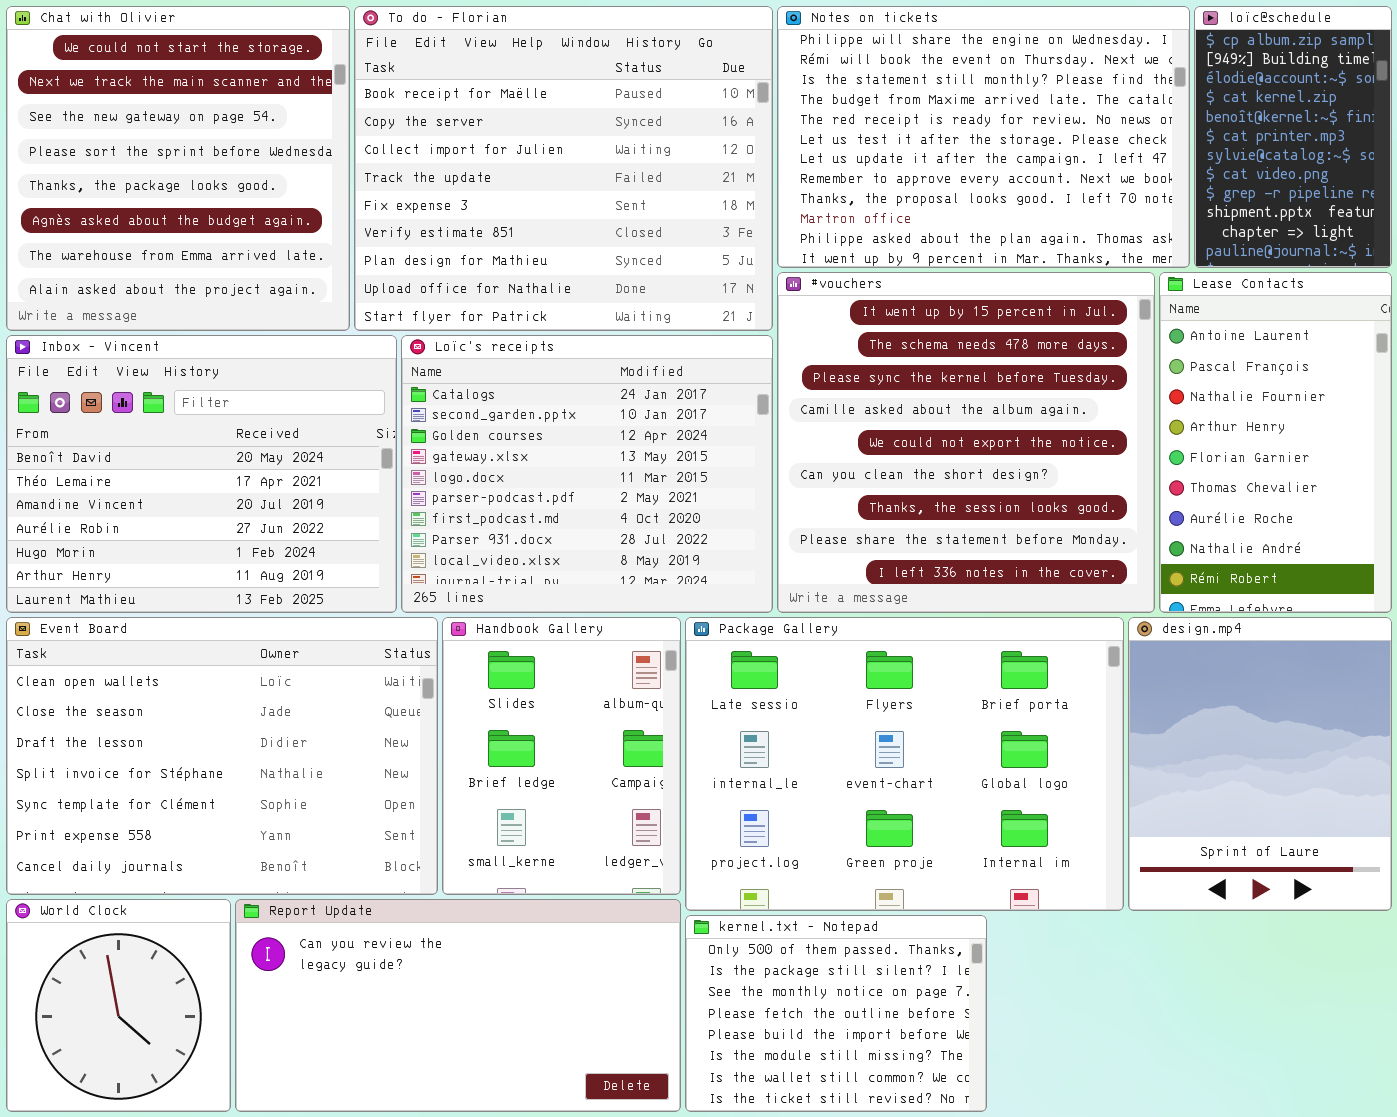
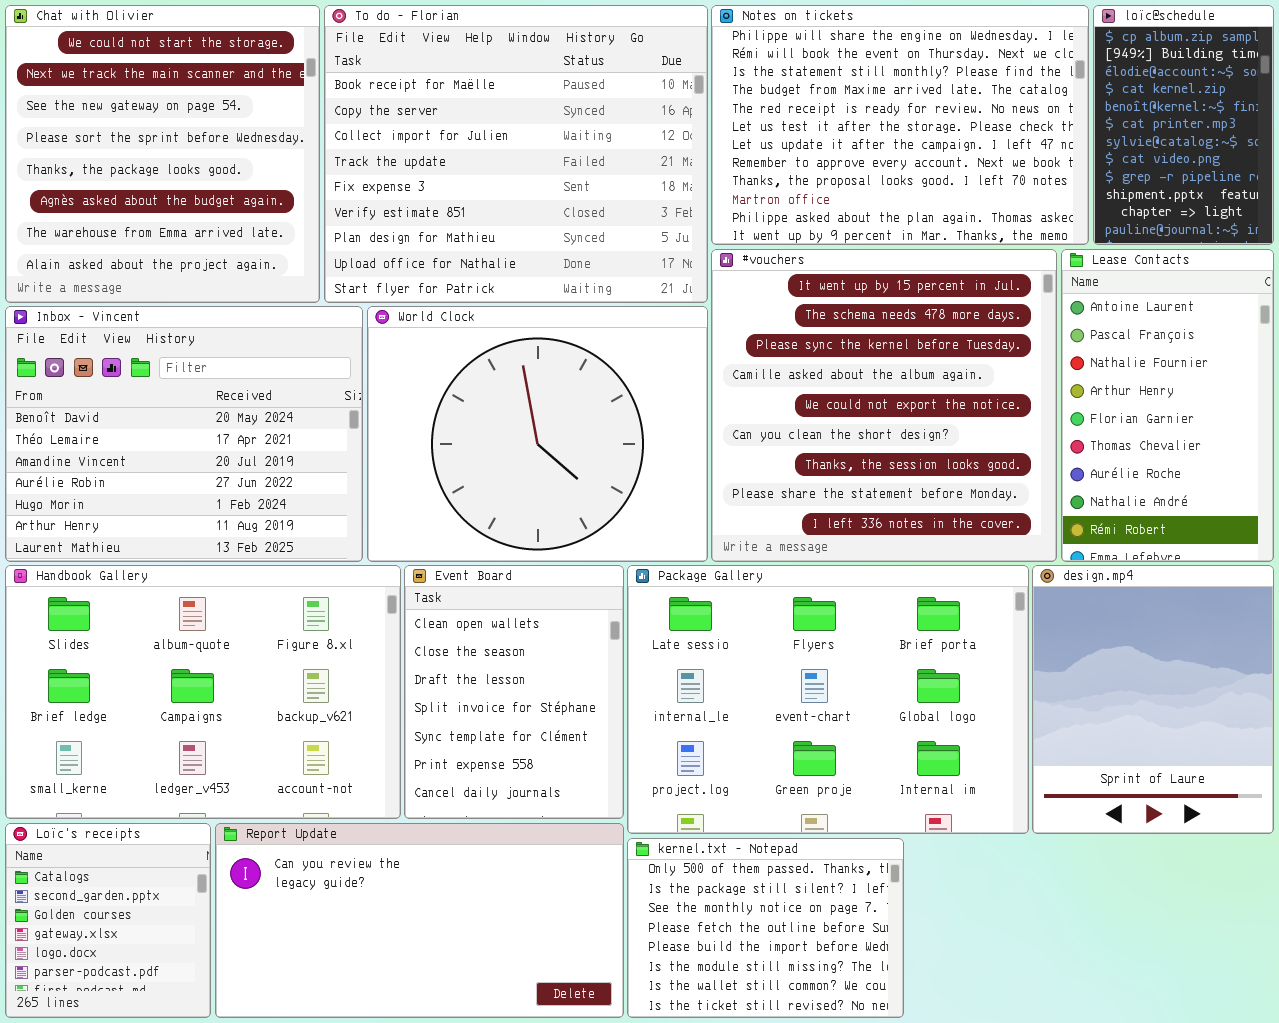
Loïc's receipts: [401,335,773,613] -> [5,823,211,1018], moved, resized
Event Board: [6,617,438,895] -> [404,565,624,819], moved, resized
Handbook Gallery: [442,617,681,895] -> [5,565,401,819], moved, resized
World Clock: [6,899,231,1112] -> [367,306,708,562], moved, resized

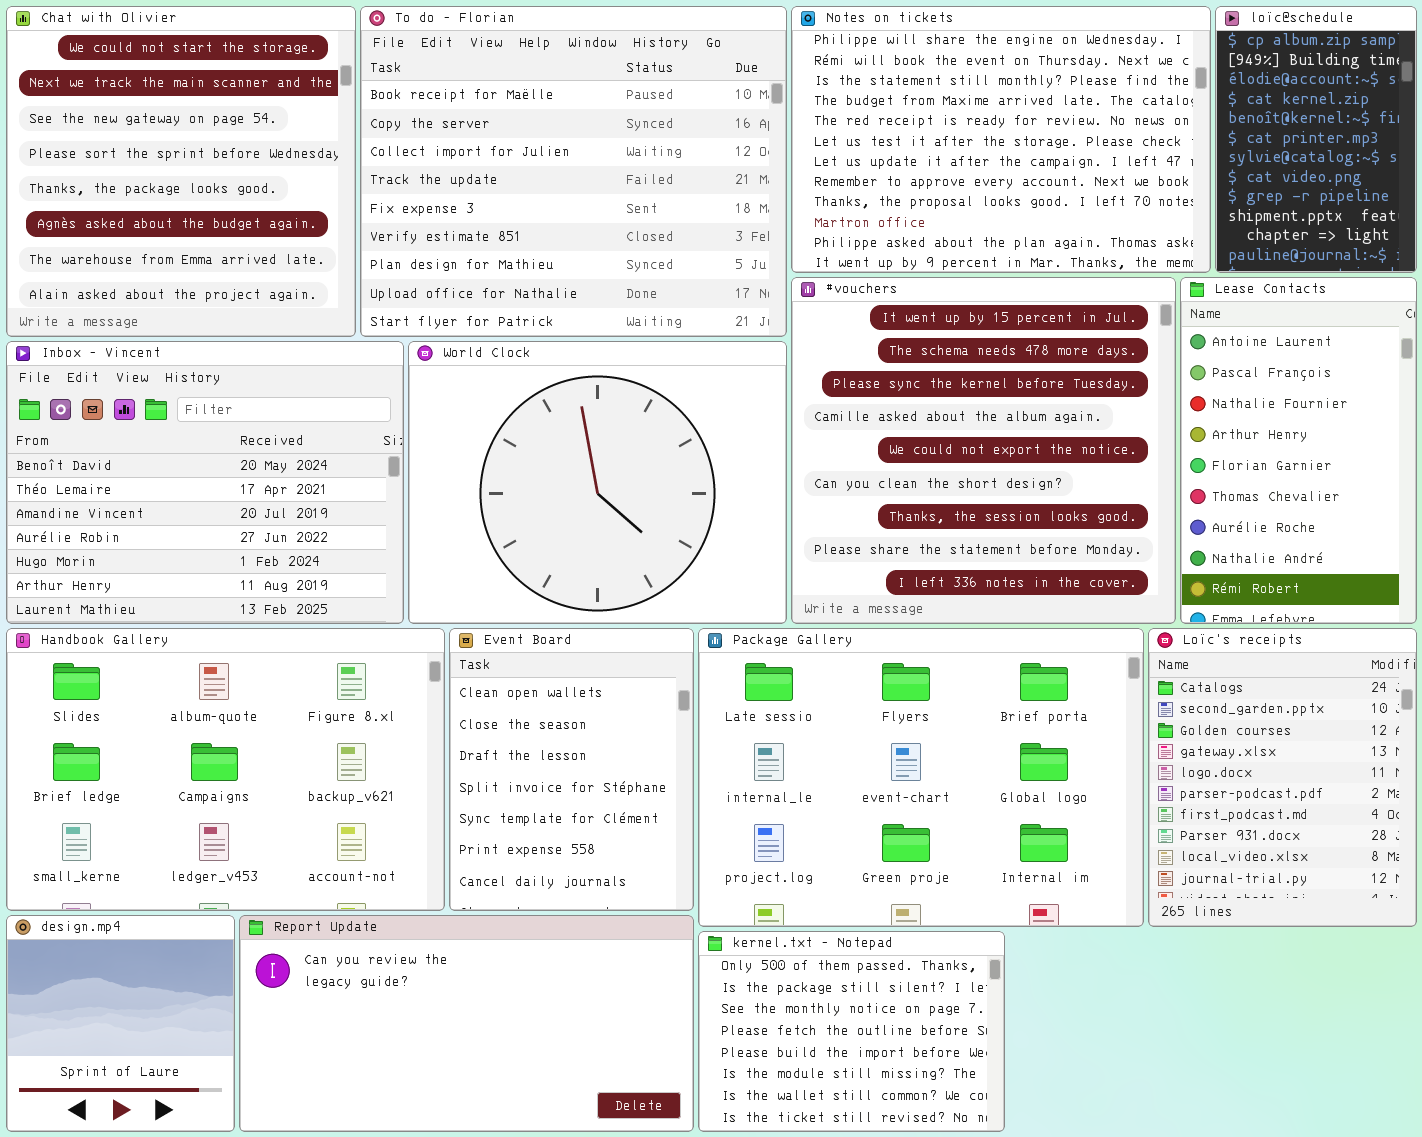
design.mp4: [1032,565,1274,834] -> [6,915,235,1132], moved, resized
Loïc's receipts: [5,823,211,1018] -> [1148,628,1417,927], moved, resized

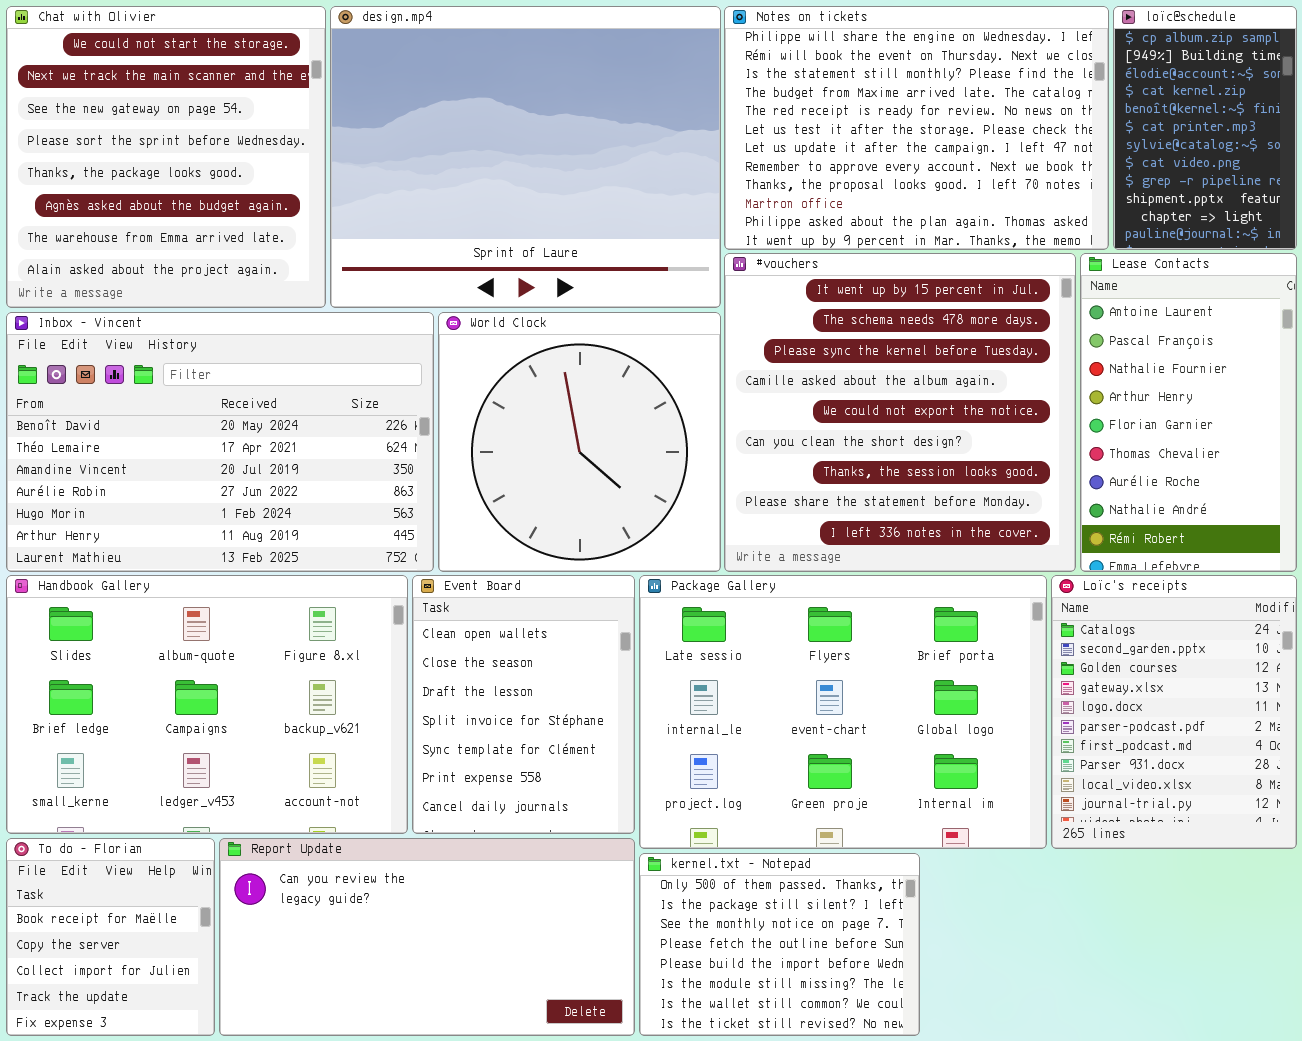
To do - Florian: [360,6,787,337] -> [6,838,215,1036], moved, resized
Inbox - Vincent: [6,341,404,624] -> [6,312,434,572], resized
World Clock: [408,341,787,624] -> [438,312,721,572], resized
design.mp4: [6,915,235,1132] -> [330,6,721,308], moved, resized

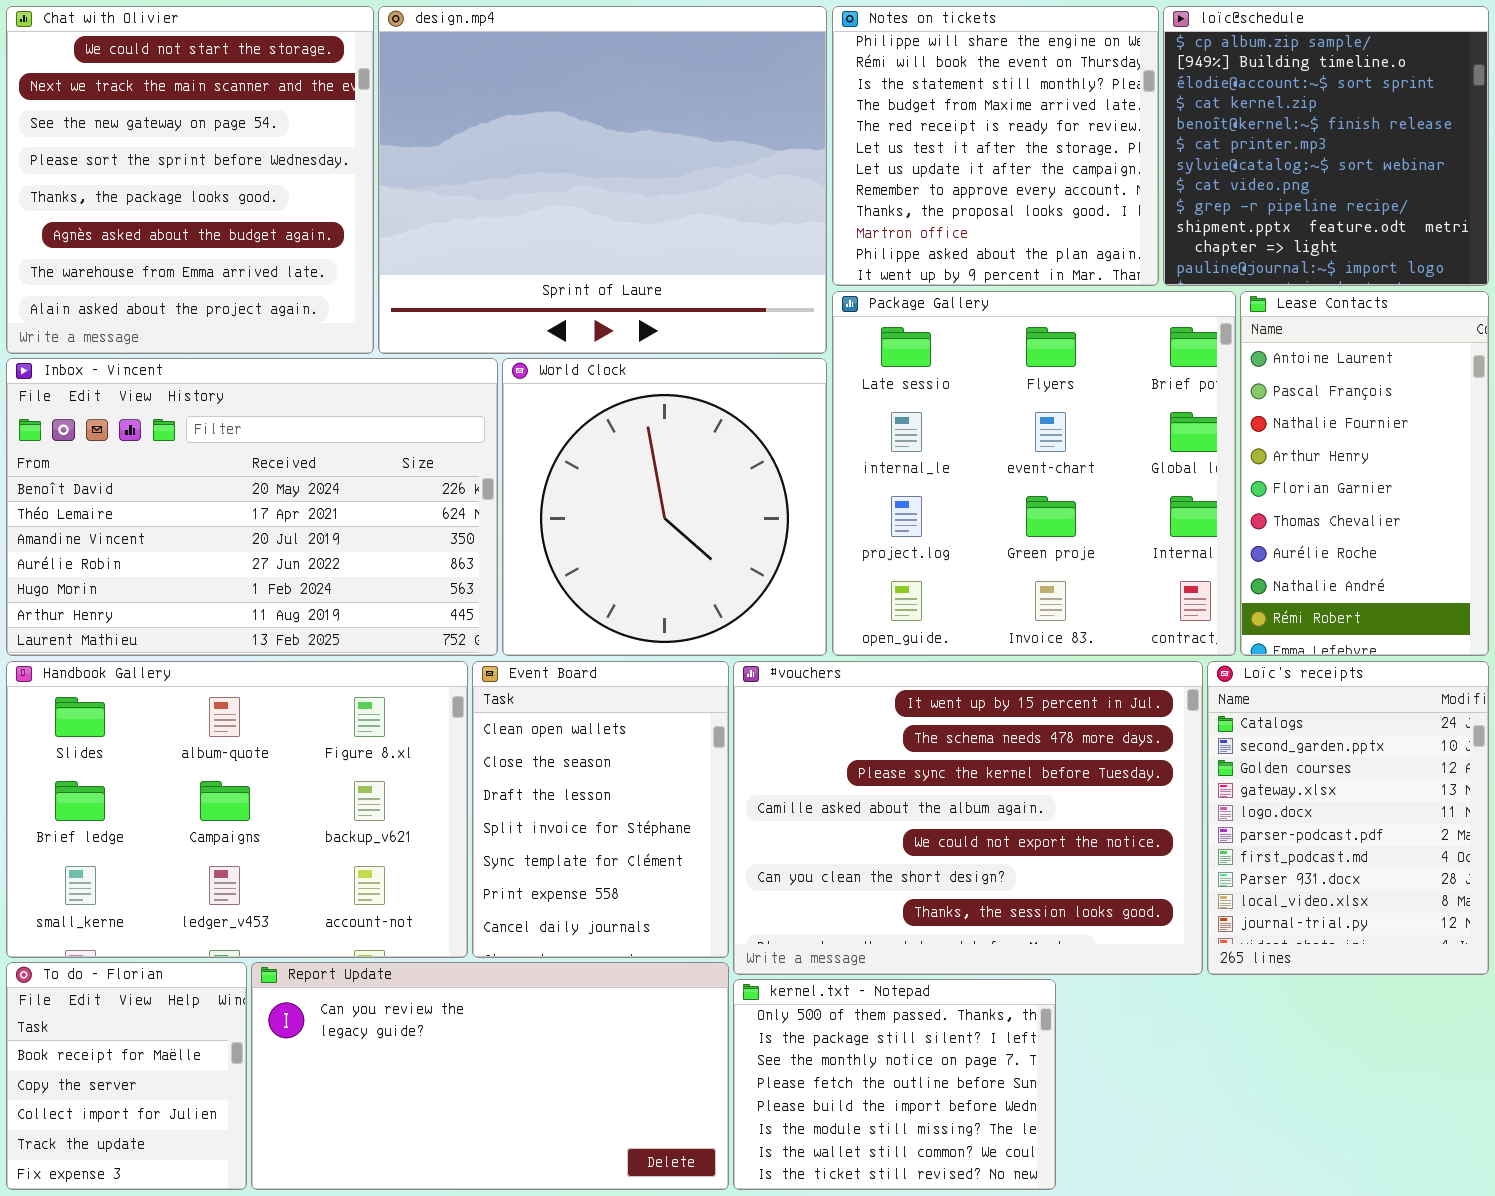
Notes on tickets: [724,6,1109,250] -> [832,6,1159,286], resized
loïc@schedule: [1113,6,1297,250] -> [1163,6,1489,286], resized
#vouchers: [724,253,1076,572] -> [733,661,1203,975], moved, resized
Package Gallery: [639,575,1047,849] -> [832,291,1236,656], moved, resized

